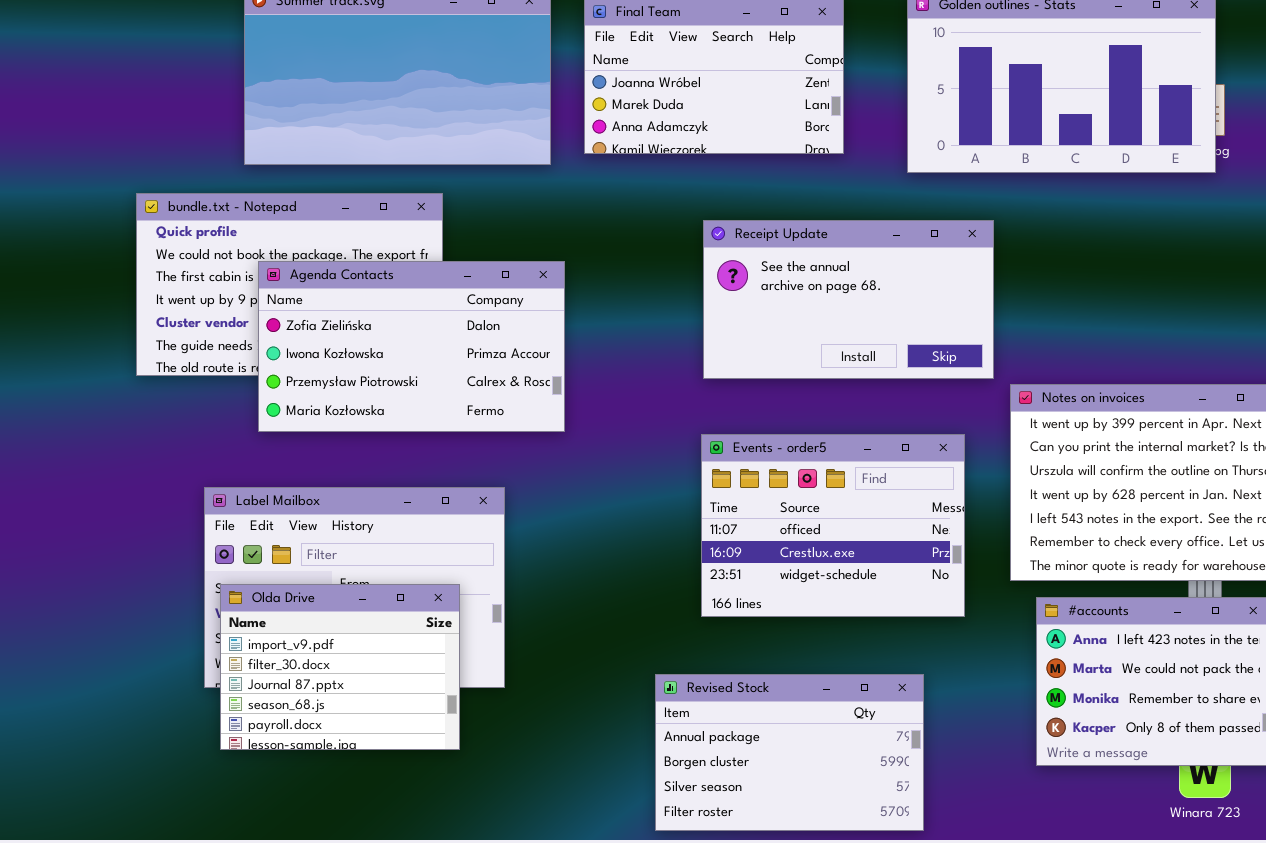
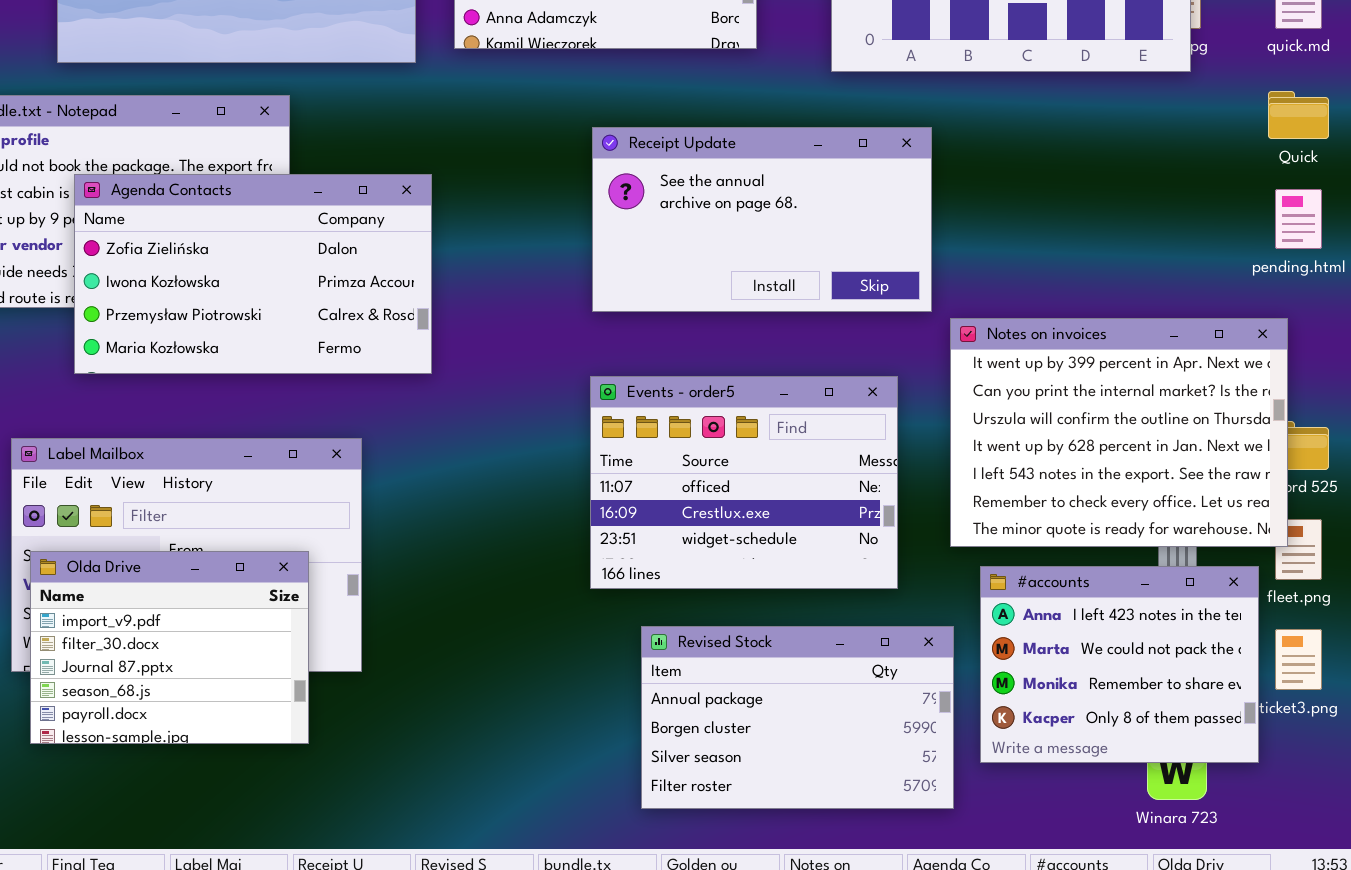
Revised Stock: [655,674,924,831] -> [641,626,954,809], moved

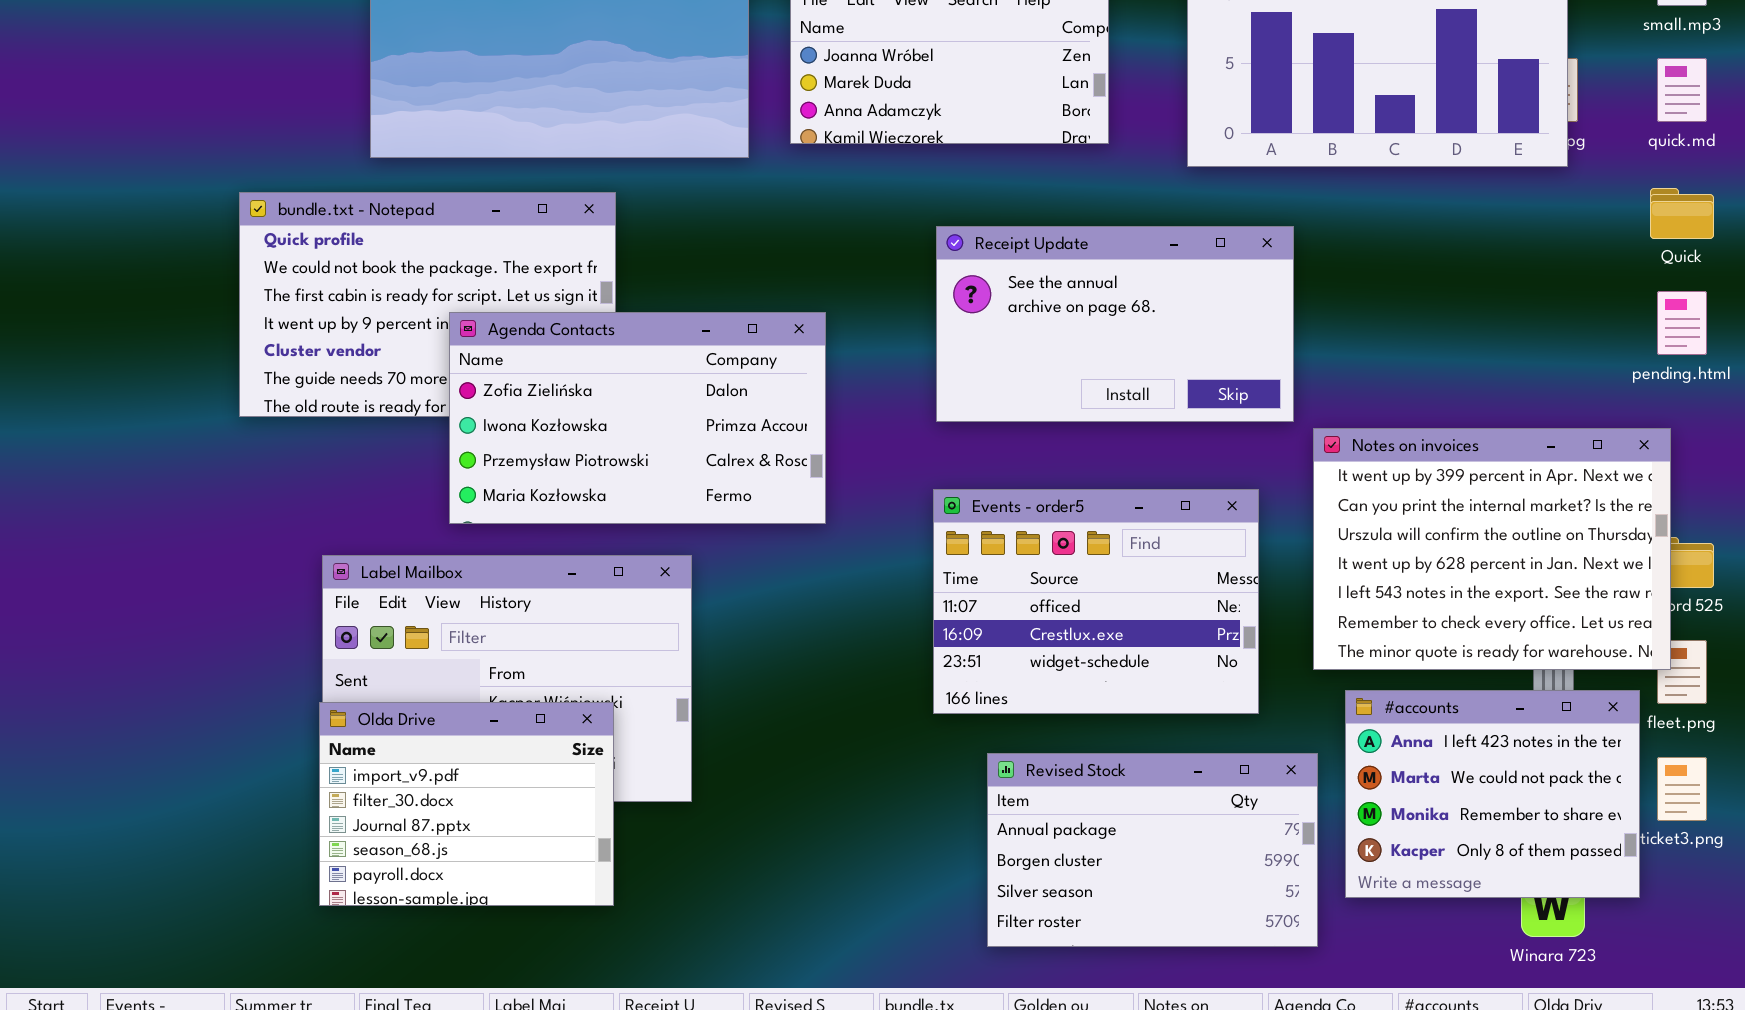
Agenda Contacts: [74,174,432,374] -> [449,312,826,524], moved
Olda Drive: [30,551,309,744] -> [319,702,614,906], moved

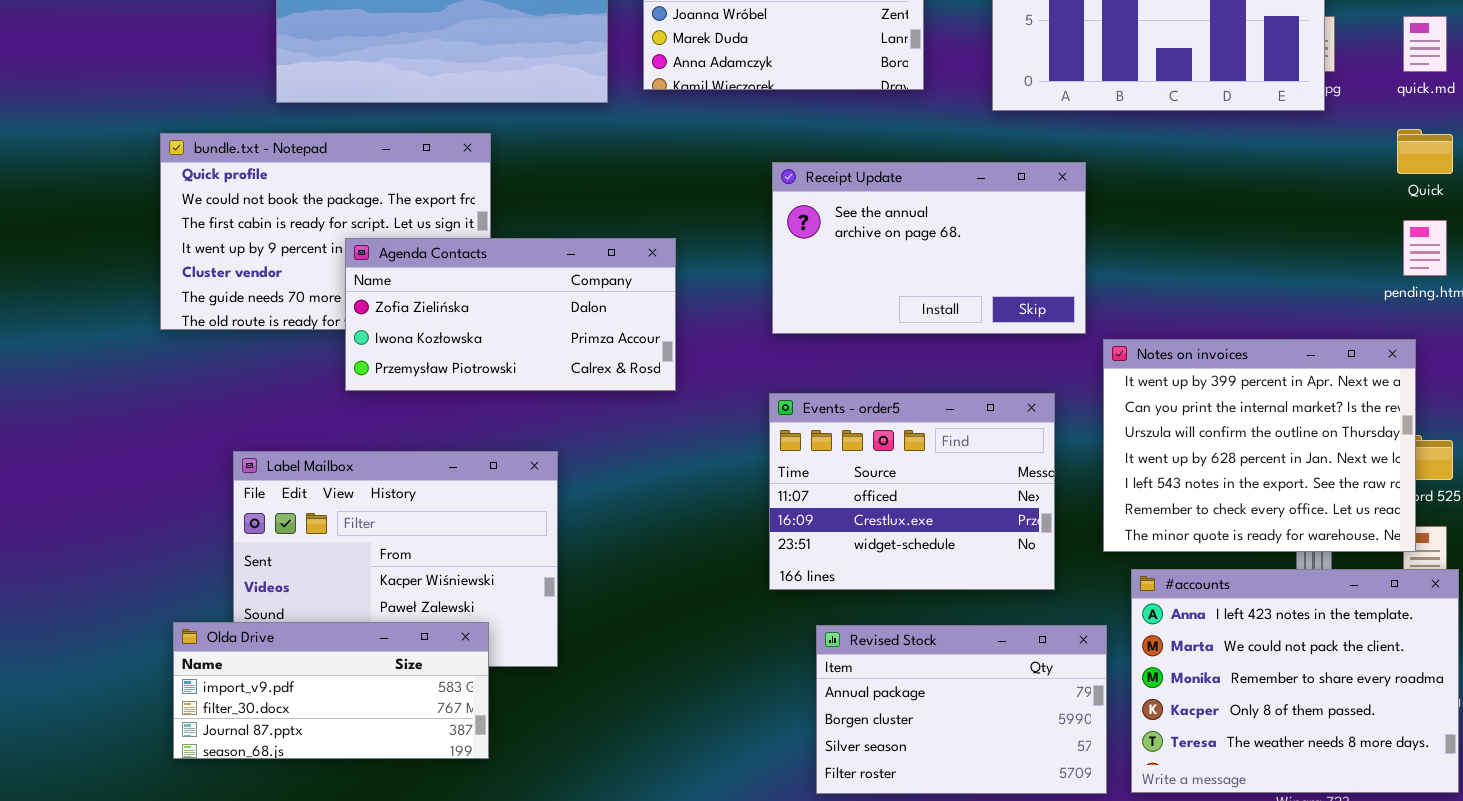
Agenda Contacts: [449,312,826,524] -> [345,238,676,391], resized
#accounts: [1345,690,1640,898] -> [1131,569,1459,793], resized
Olda Drive: [319,702,614,906] -> [173,622,489,759], resized

